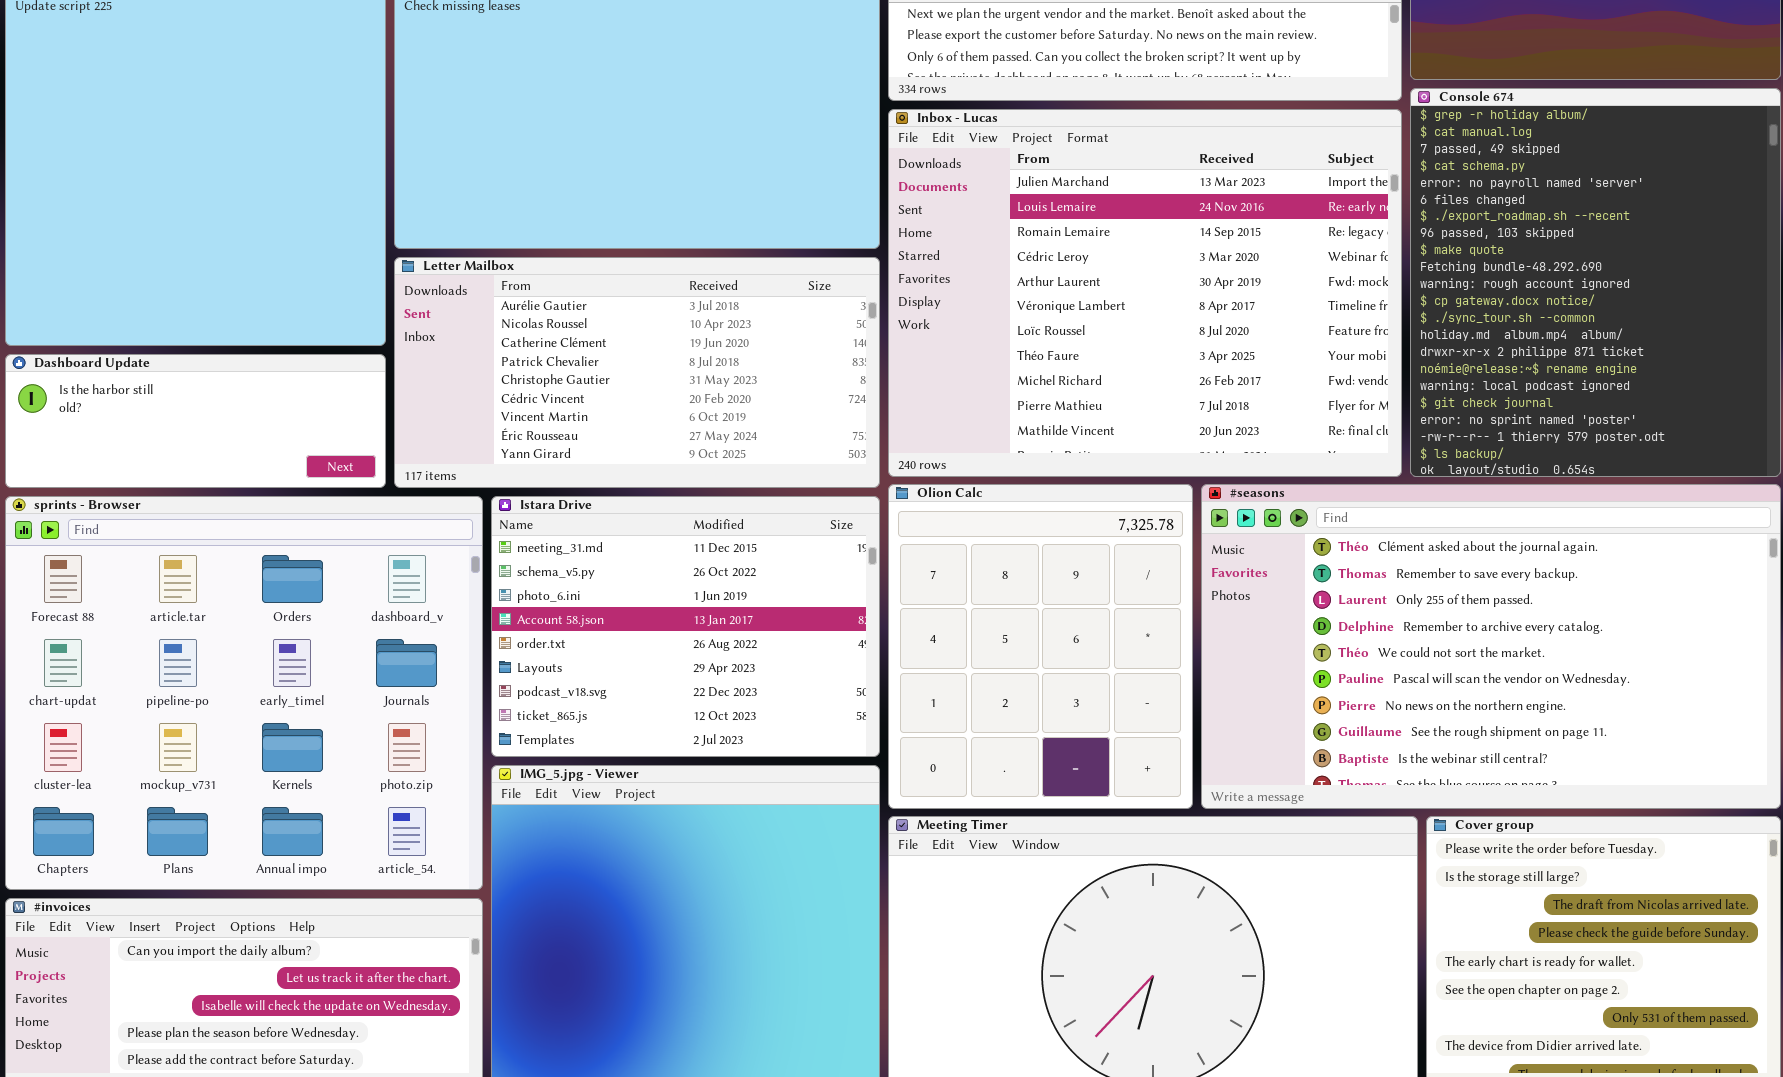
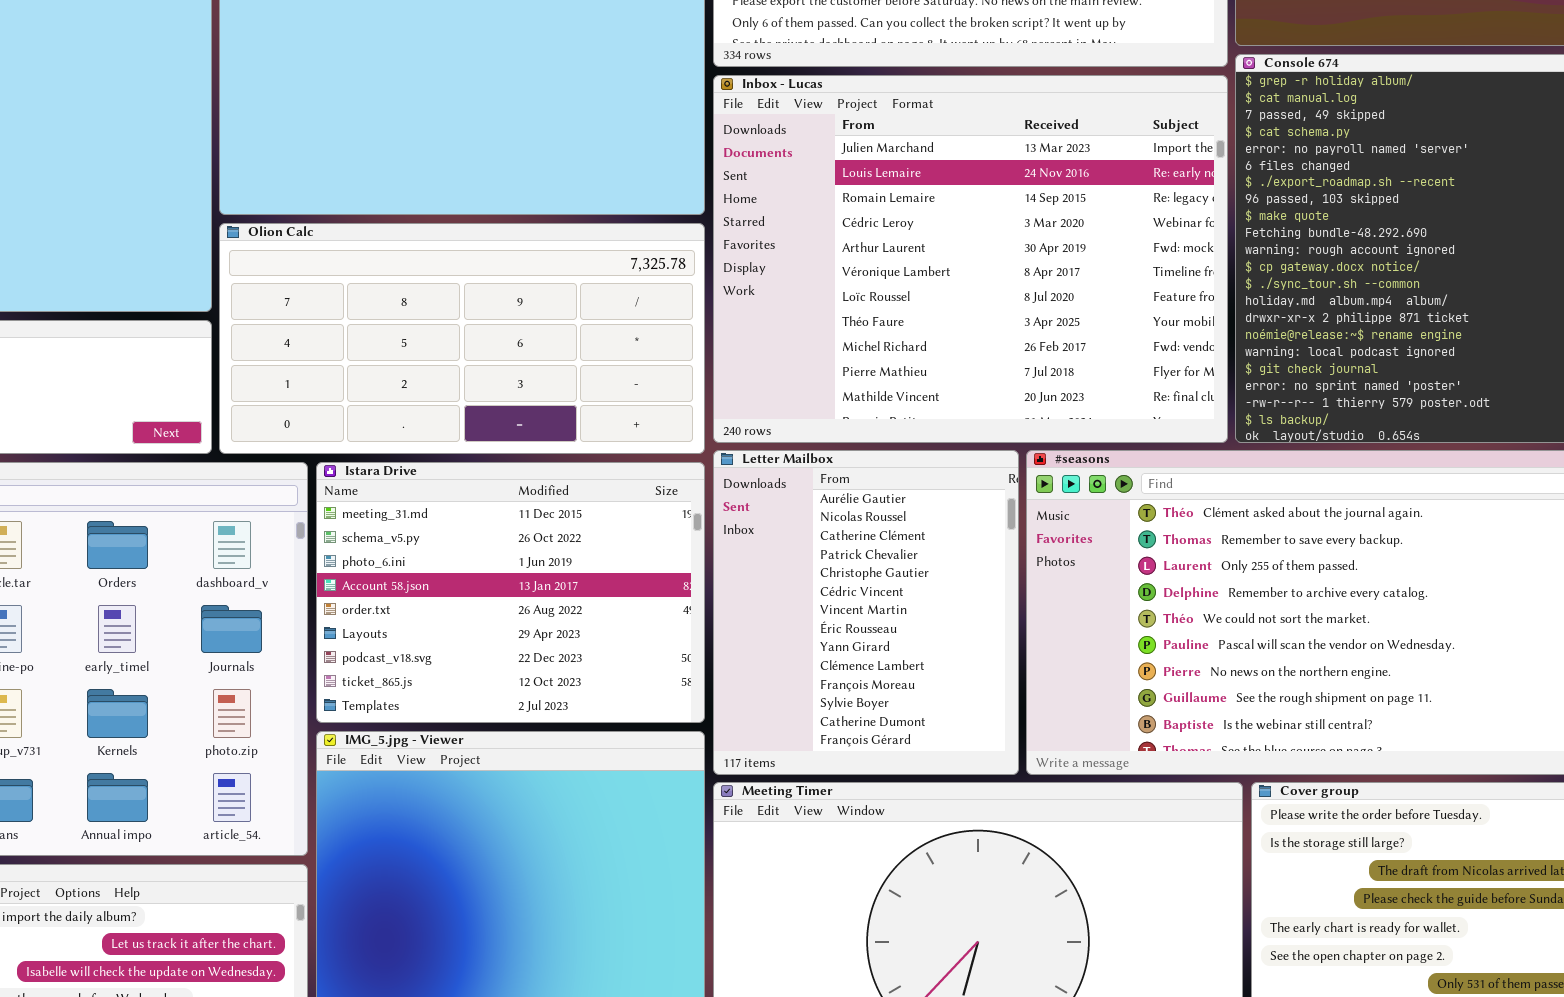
Letter Mailbox: [394,257,880,488] -> [713,450,1019,775], moved, resized
Olion Calc: [888,484,1193,809] -> [219,223,705,454], moved, resized

